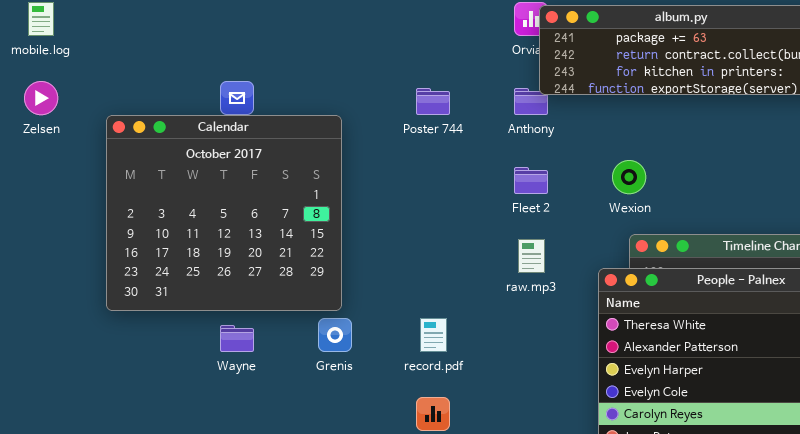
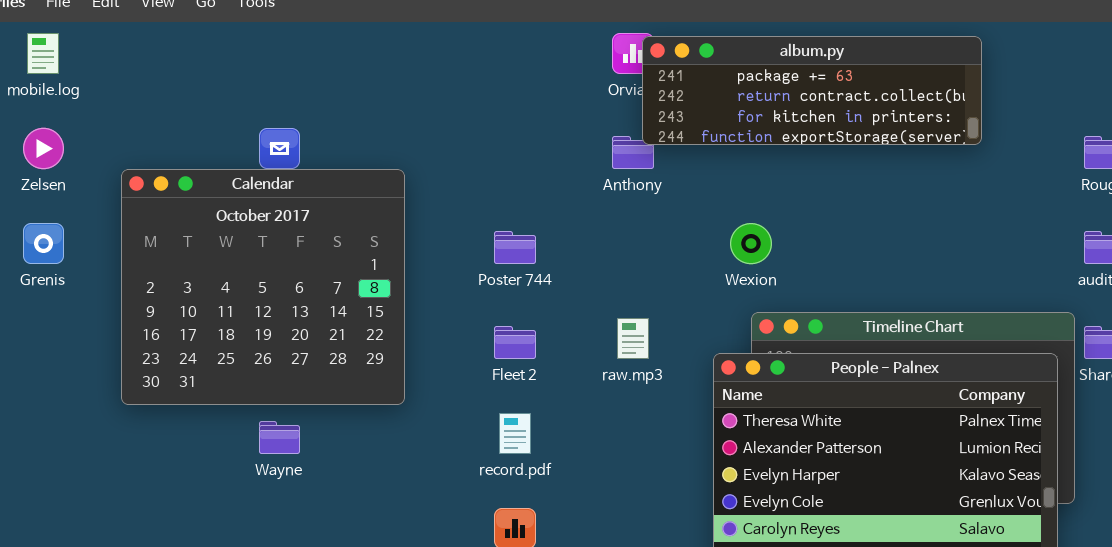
Poster 744: [416,88,450,115] -> [494,231,536,264], moved
Fleet 2: [514,167,548,194] -> [494,326,536,359], moved
Grenis: [318,318,352,352] -> [23,223,64,264], moved

